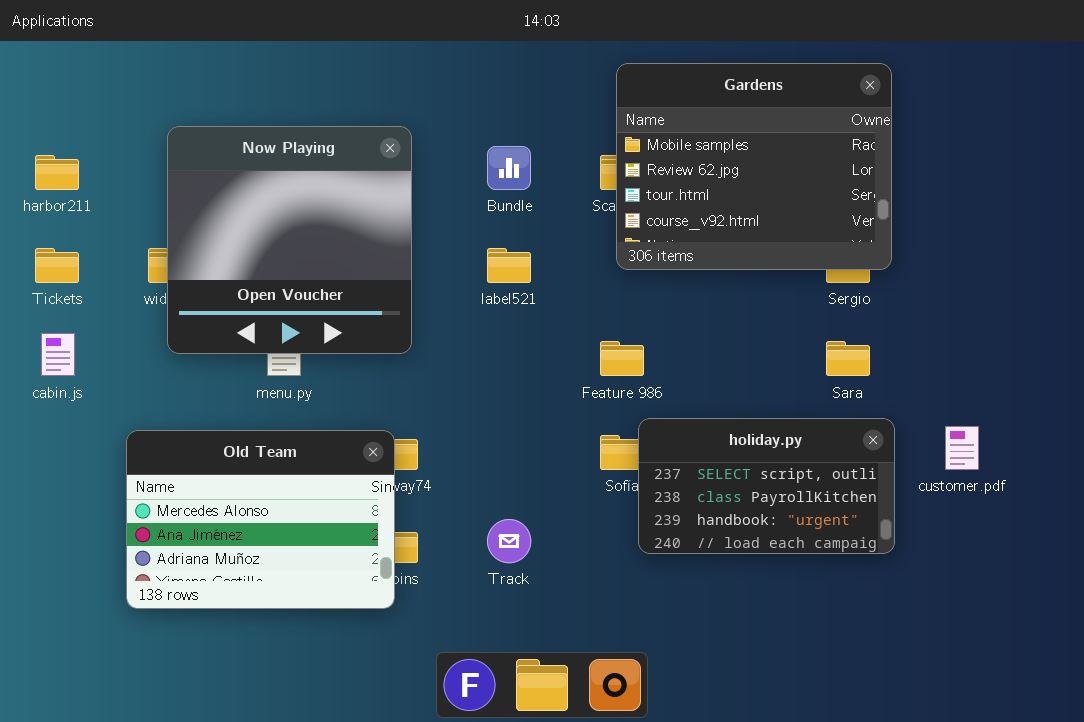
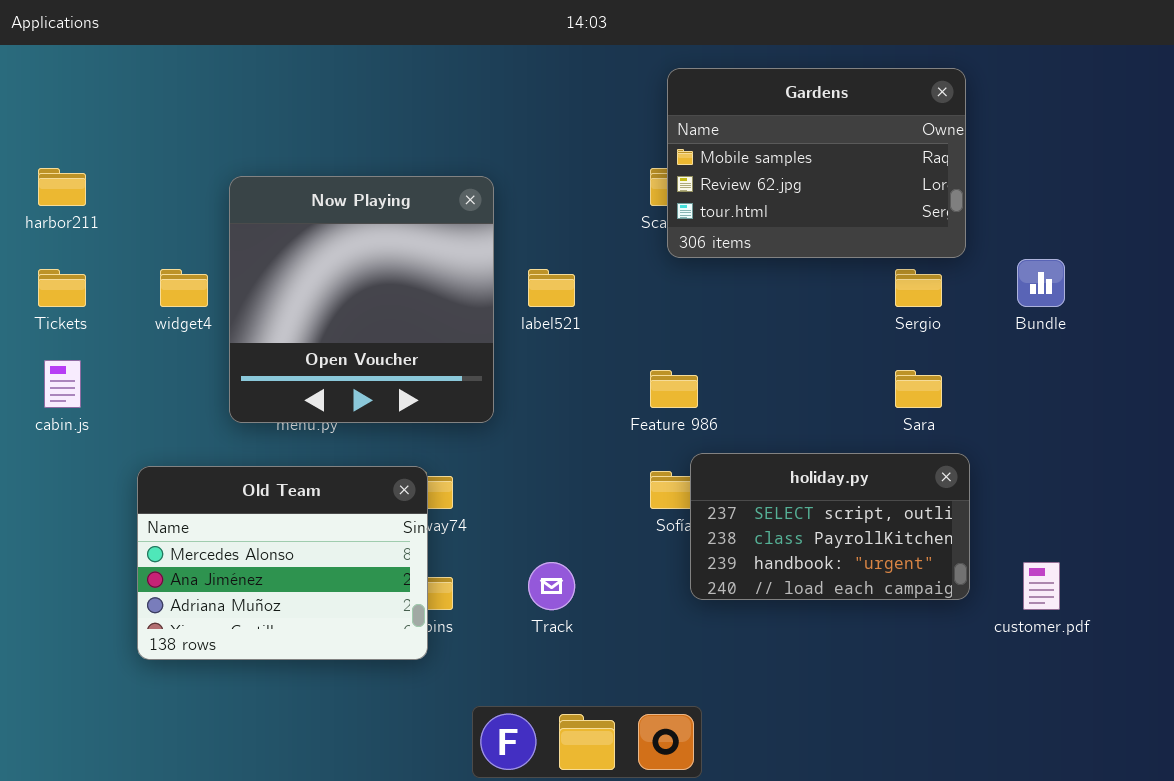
Gardens: [616,63,892,270] -> [667,68,966,258], resized
Now Playing: [167,126,412,354] -> [229,176,494,423], moved
Bundle: [487,146,531,190] -> [1017,259,1065,307], moved
customer.pdf: [945,426,979,470] -> [1023,562,1060,610], moved

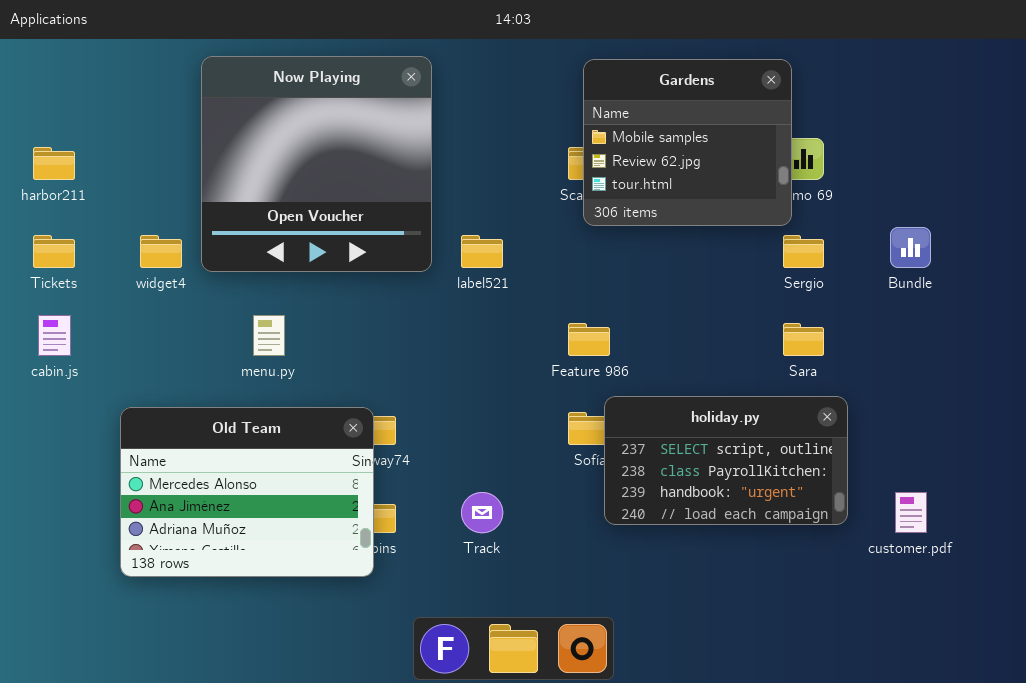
Gardens: [667,68,966,258] -> [583,59,792,226], resized
Now Playing: [229,176,494,423] -> [201,56,432,272], moved

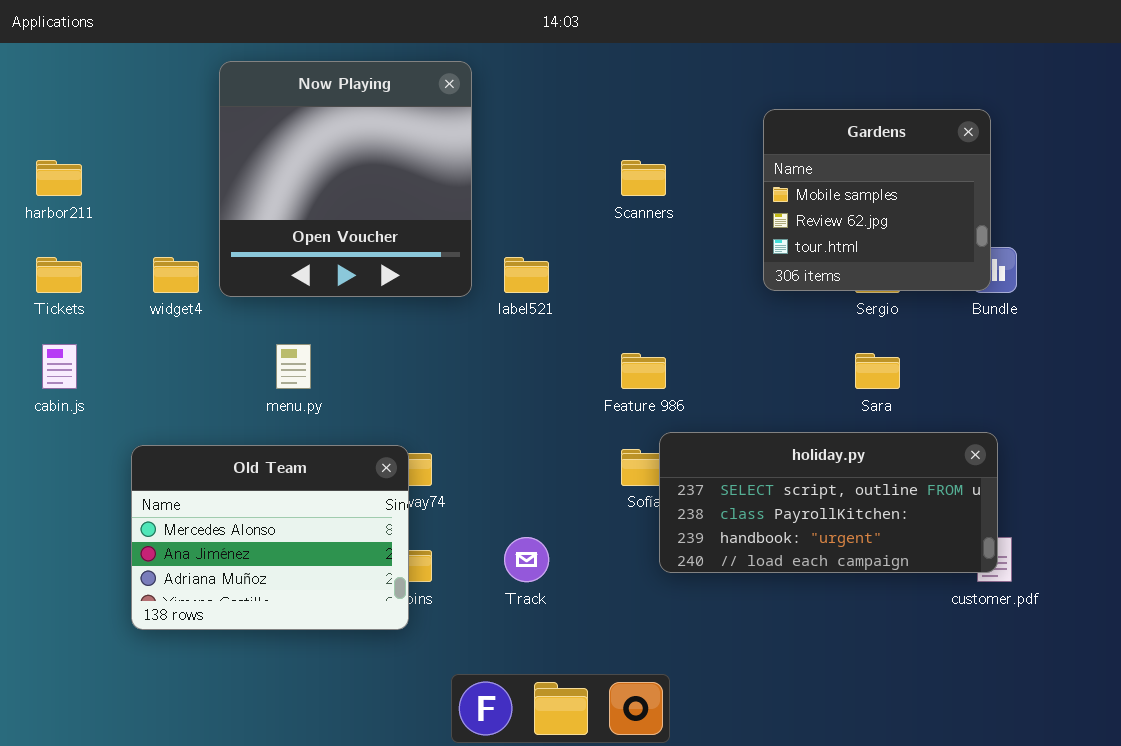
Gardens: [583,59,792,226] -> [763,109,991,291], moved
holiday.py: [604,396,848,525] -> [659,432,998,573], resized

